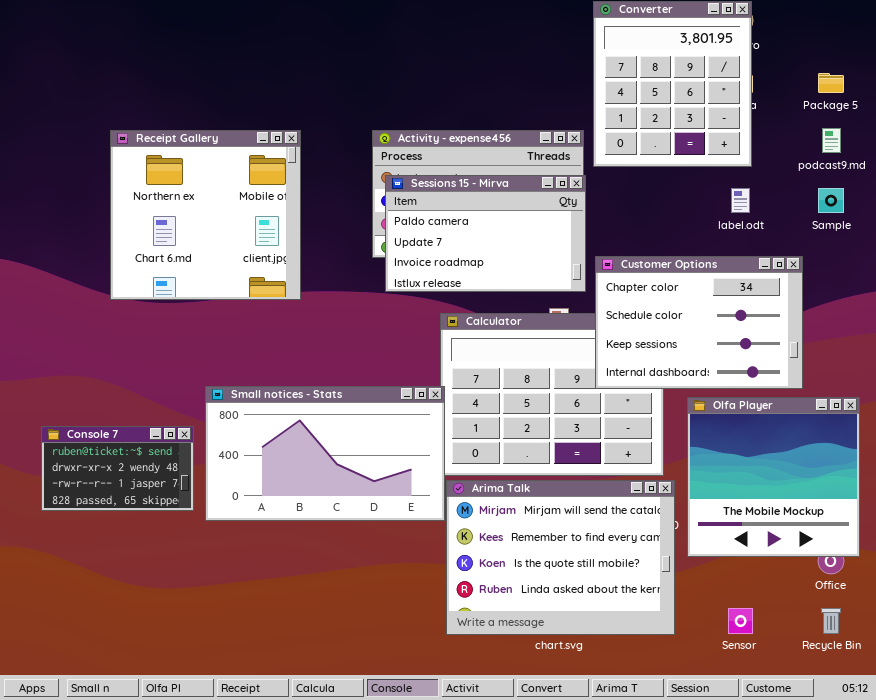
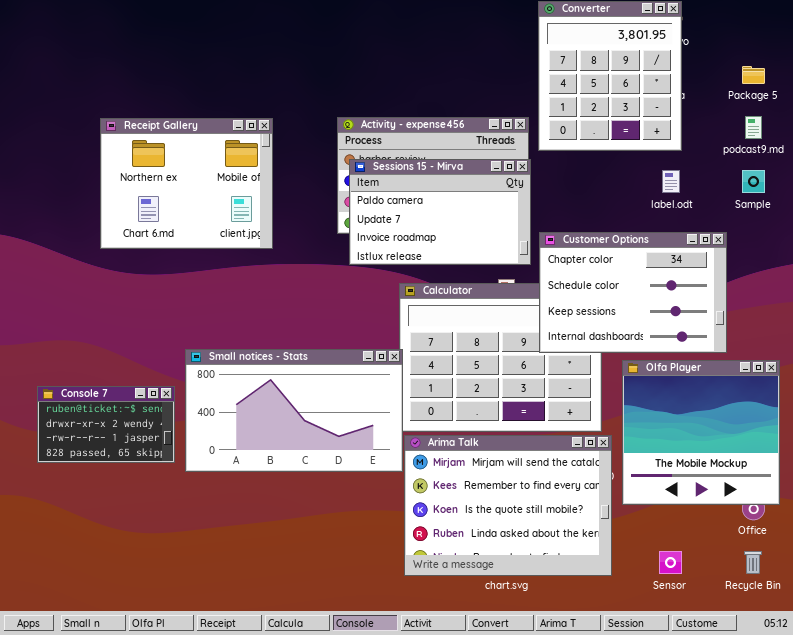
Receipt Gallery: [110,130,301,300] -> [100,118,273,249], resized

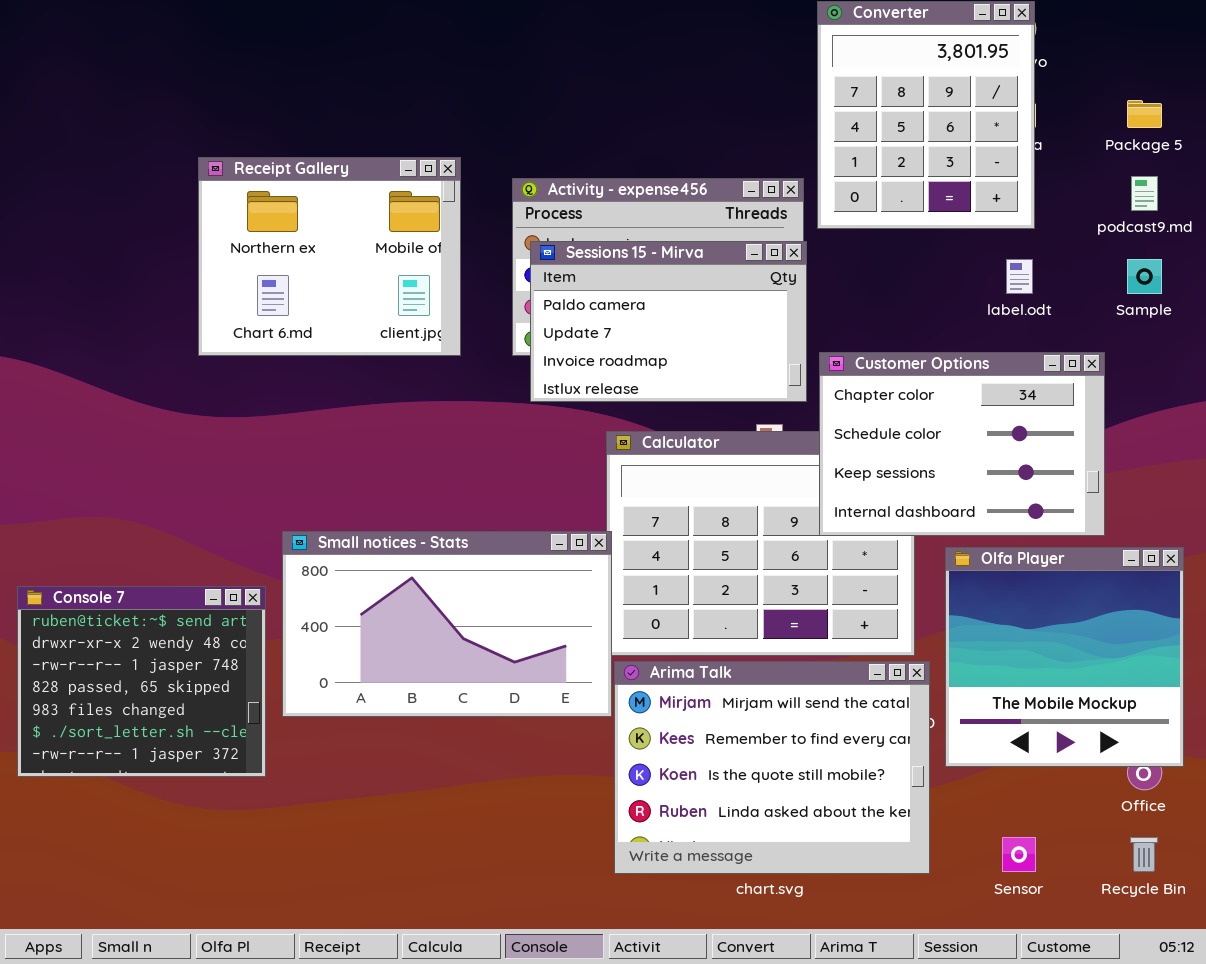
Receipt Gallery: [100,118,273,249] -> [198,157,461,356], moved
Console 7: [37,386,175,463] -> [17,586,266,777], resized

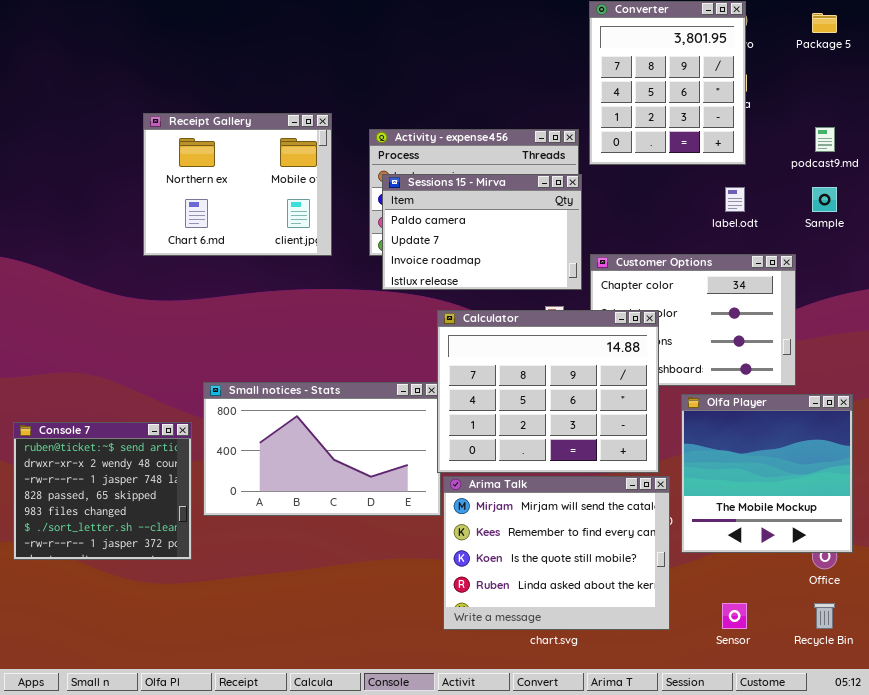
Package 5: [1127,100,1162,128] -> [812,13,837,33], moved
Calculator: [606,431,915,656] -> [437,310,659,473], raised

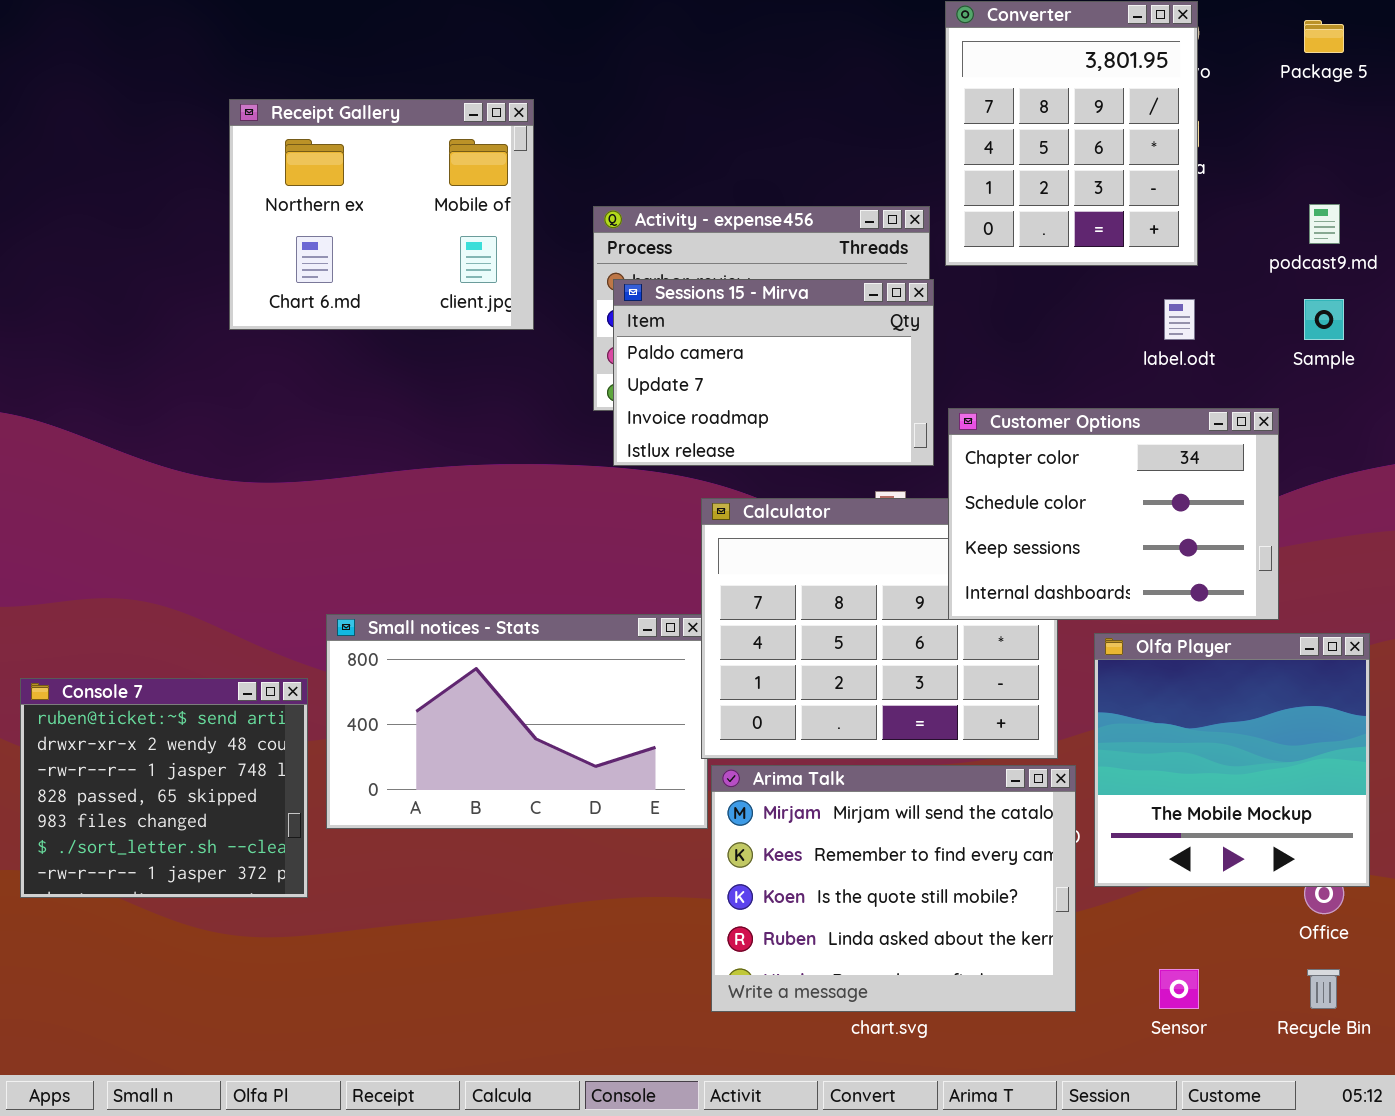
Receipt Gallery: [143,113,332,256] -> [229,99,534,330], moved
Customer Options: [590,254,796,386] -> [948,408,1279,620], raised

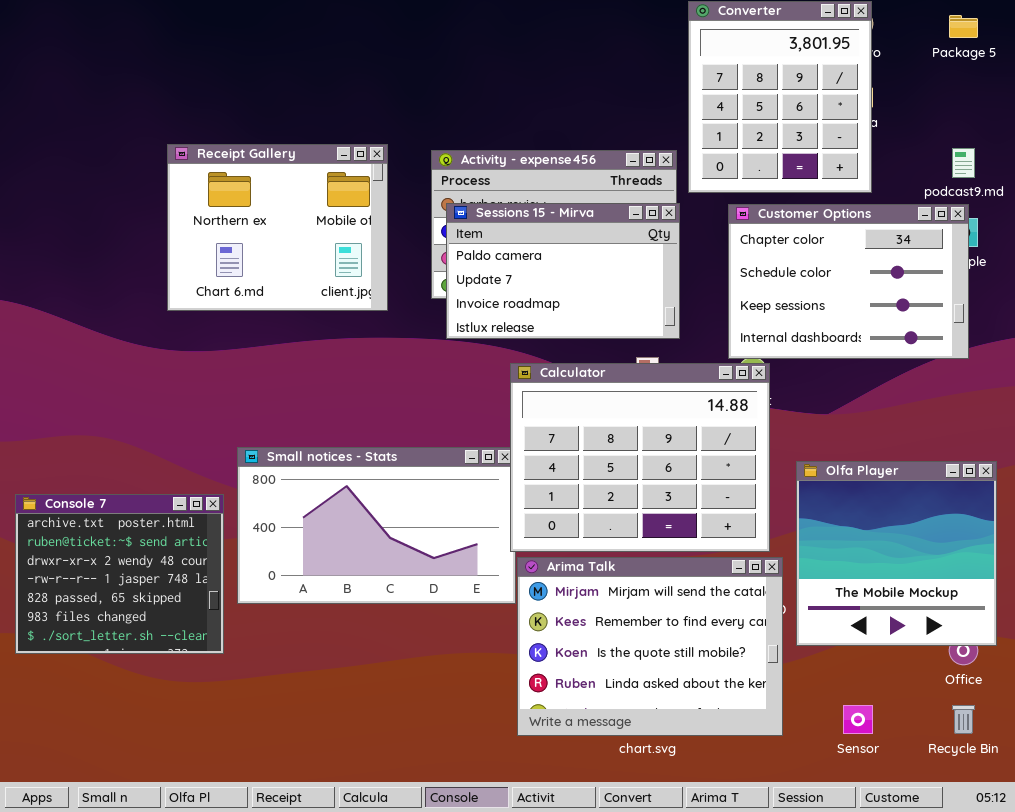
Receipt Gallery: [229,99,534,330] -> [167,144,388,311], moved
Customer Options: [948,408,1279,620] -> [728,204,969,359], moved
Console 7: [20,678,308,898] -> [15,494,224,654], scrolled up 1 row

